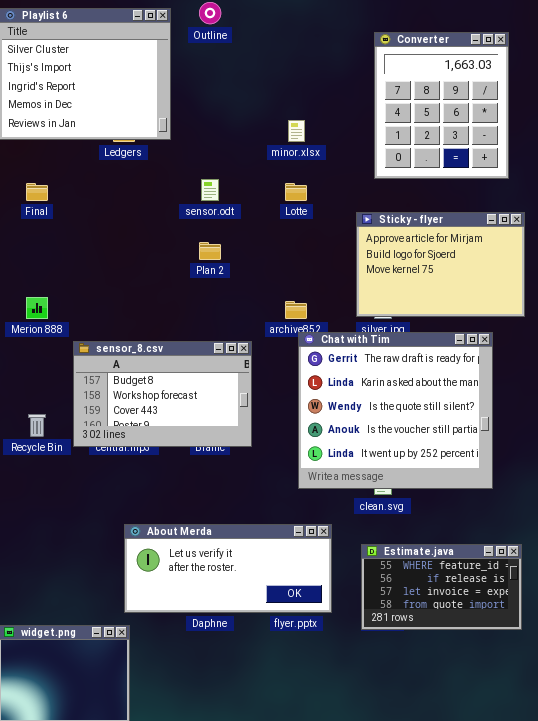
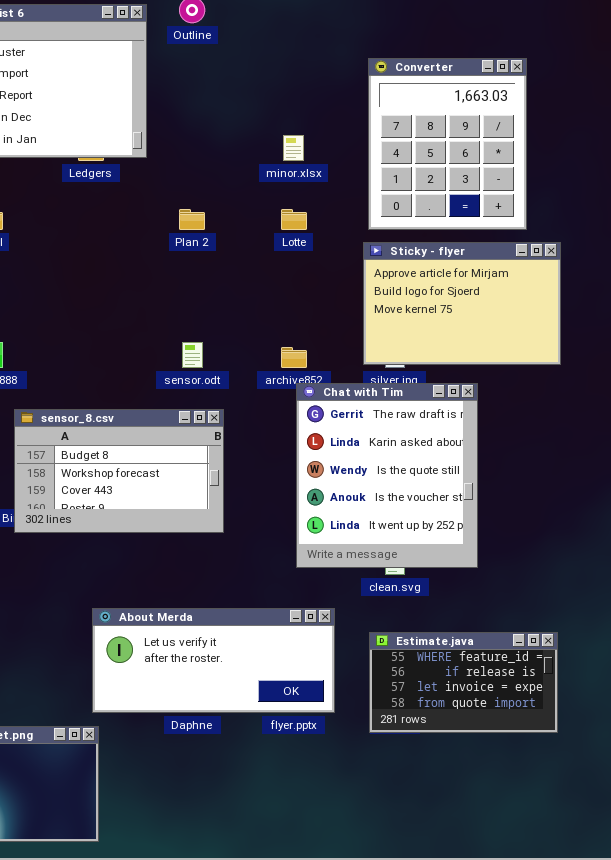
Converter: [374,32,509,179] -> [368,58,527,230], moved
sensor.odt: [201,179,219,201] -> [182,342,203,368], moved
Plan 2: [199,242,221,260] -> [179,209,205,230], moved
Chat with Tim: [298,332,493,489] -> [296,383,478,568], resized
sensor_8.csv: [73,341,252,447] -> [14,409,224,533], moved

